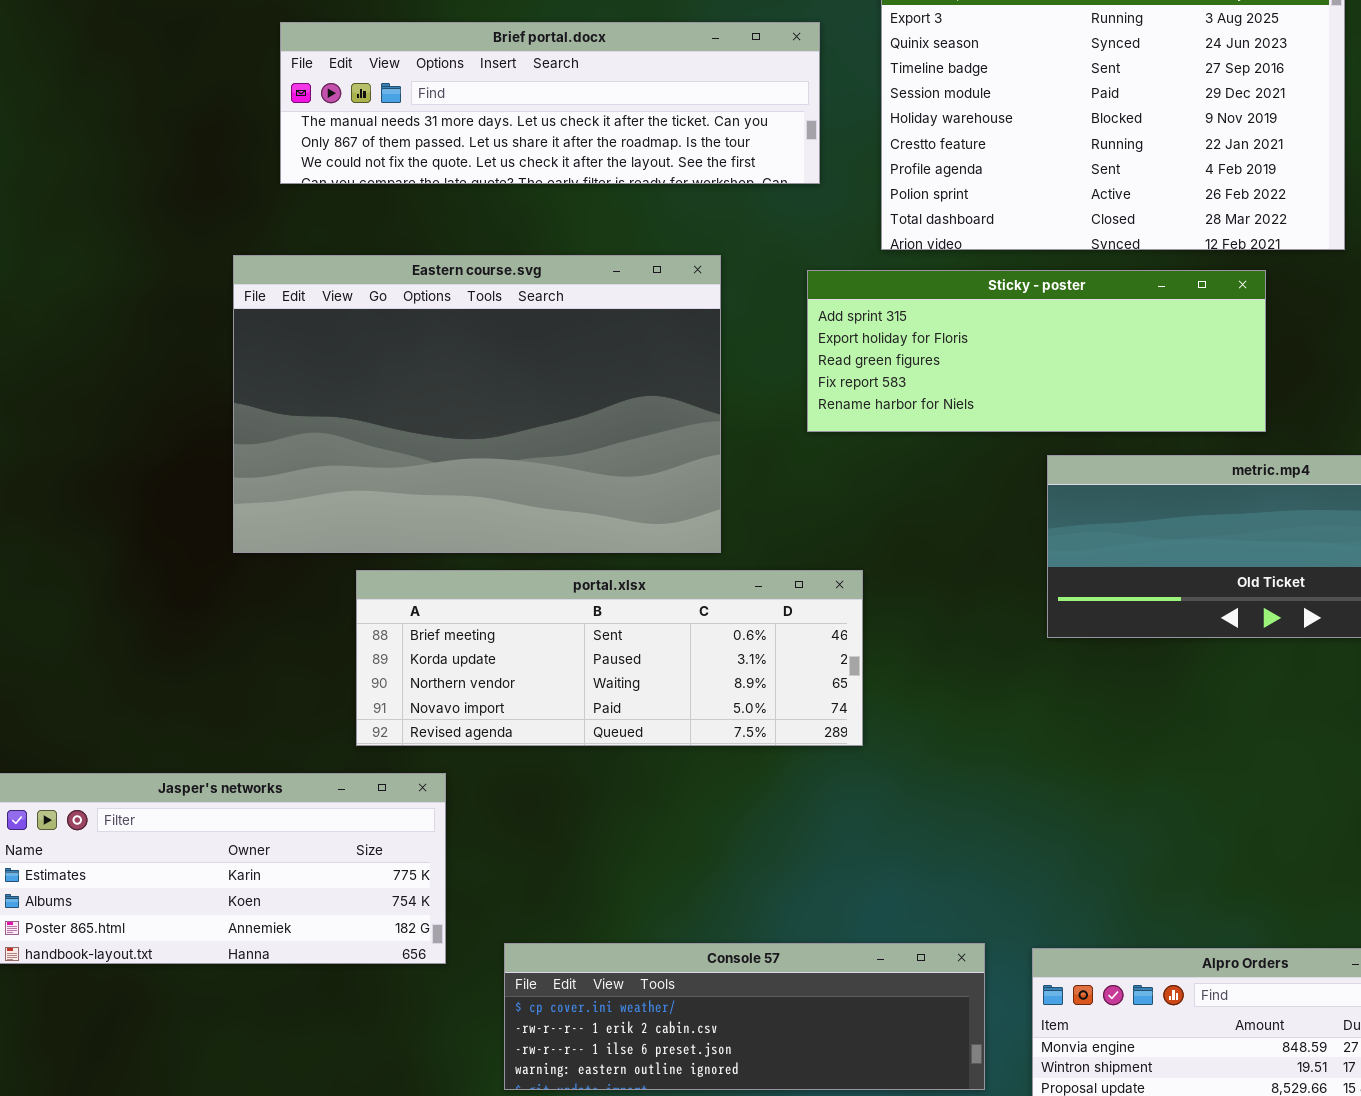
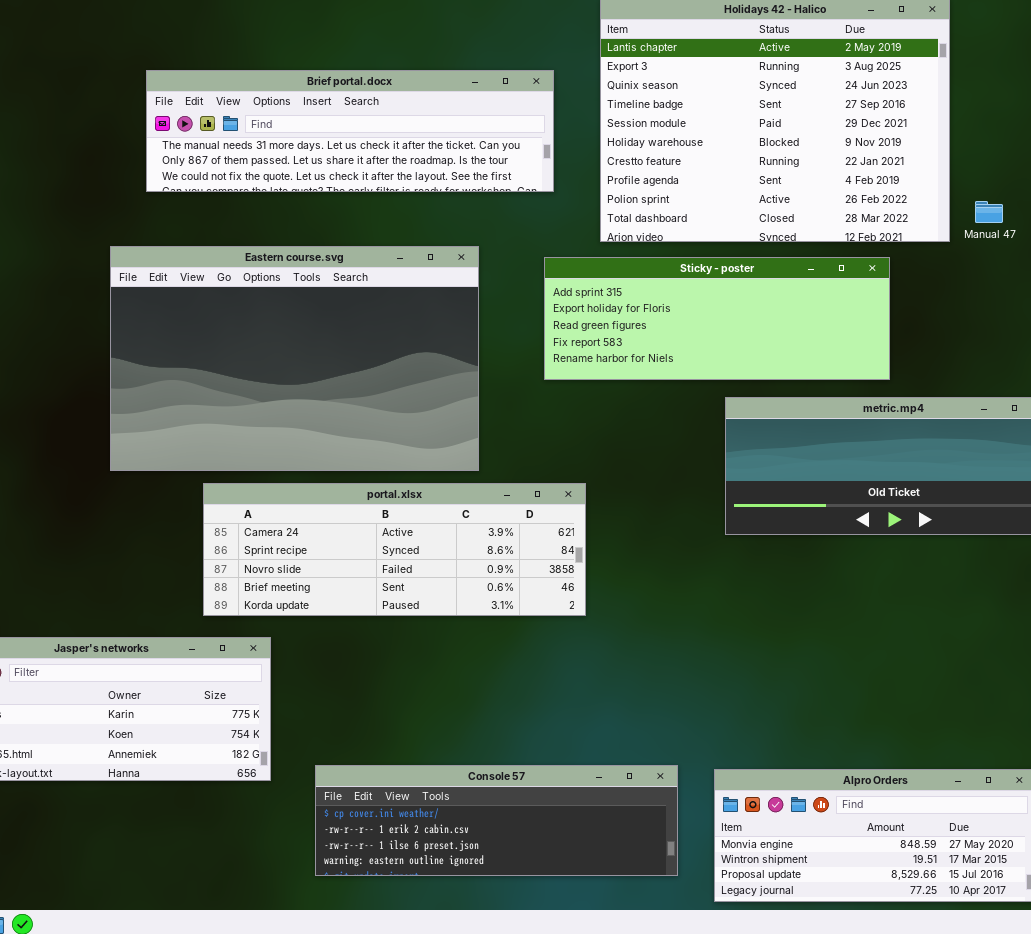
portal.xlsx: [356,570,863,746] -> [203,483,586,616], scrolled up 3 rows

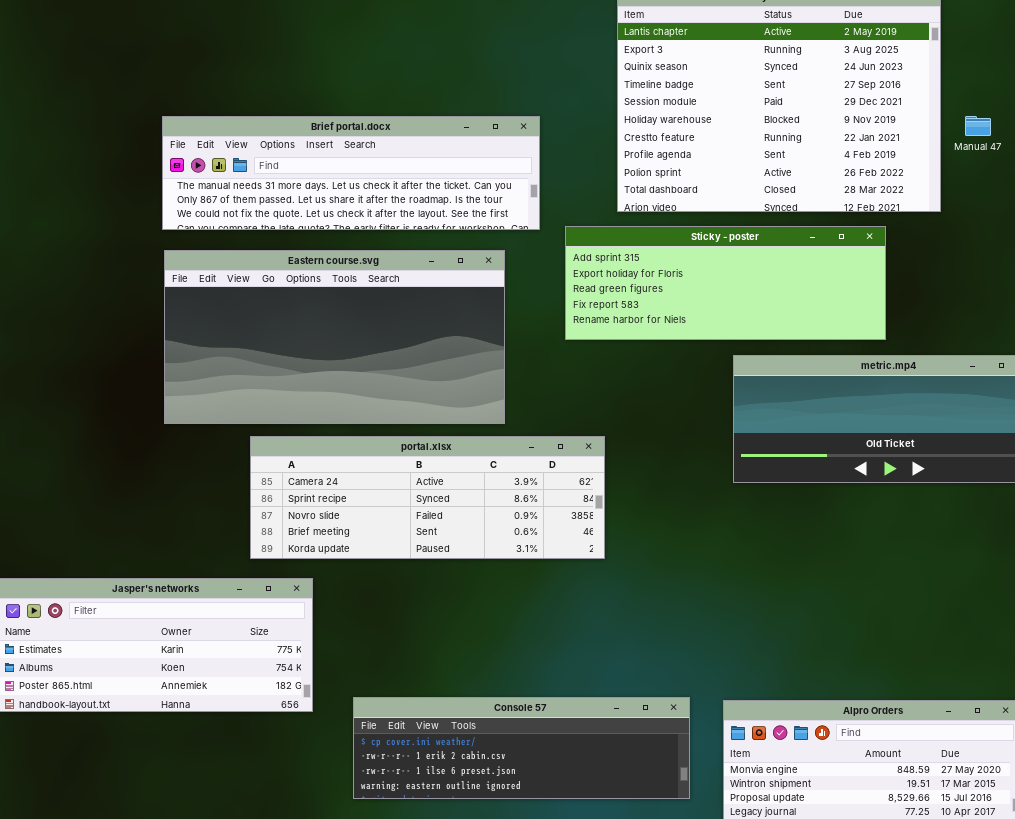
Brief portal.docx: [146,70,554,192] -> [162,116,540,230], moved
Manual 47: [975,201,1003,223] -> [965,116,991,136], moved
Eastern course.svg: [110,246,479,471] -> [164,250,505,424], resized

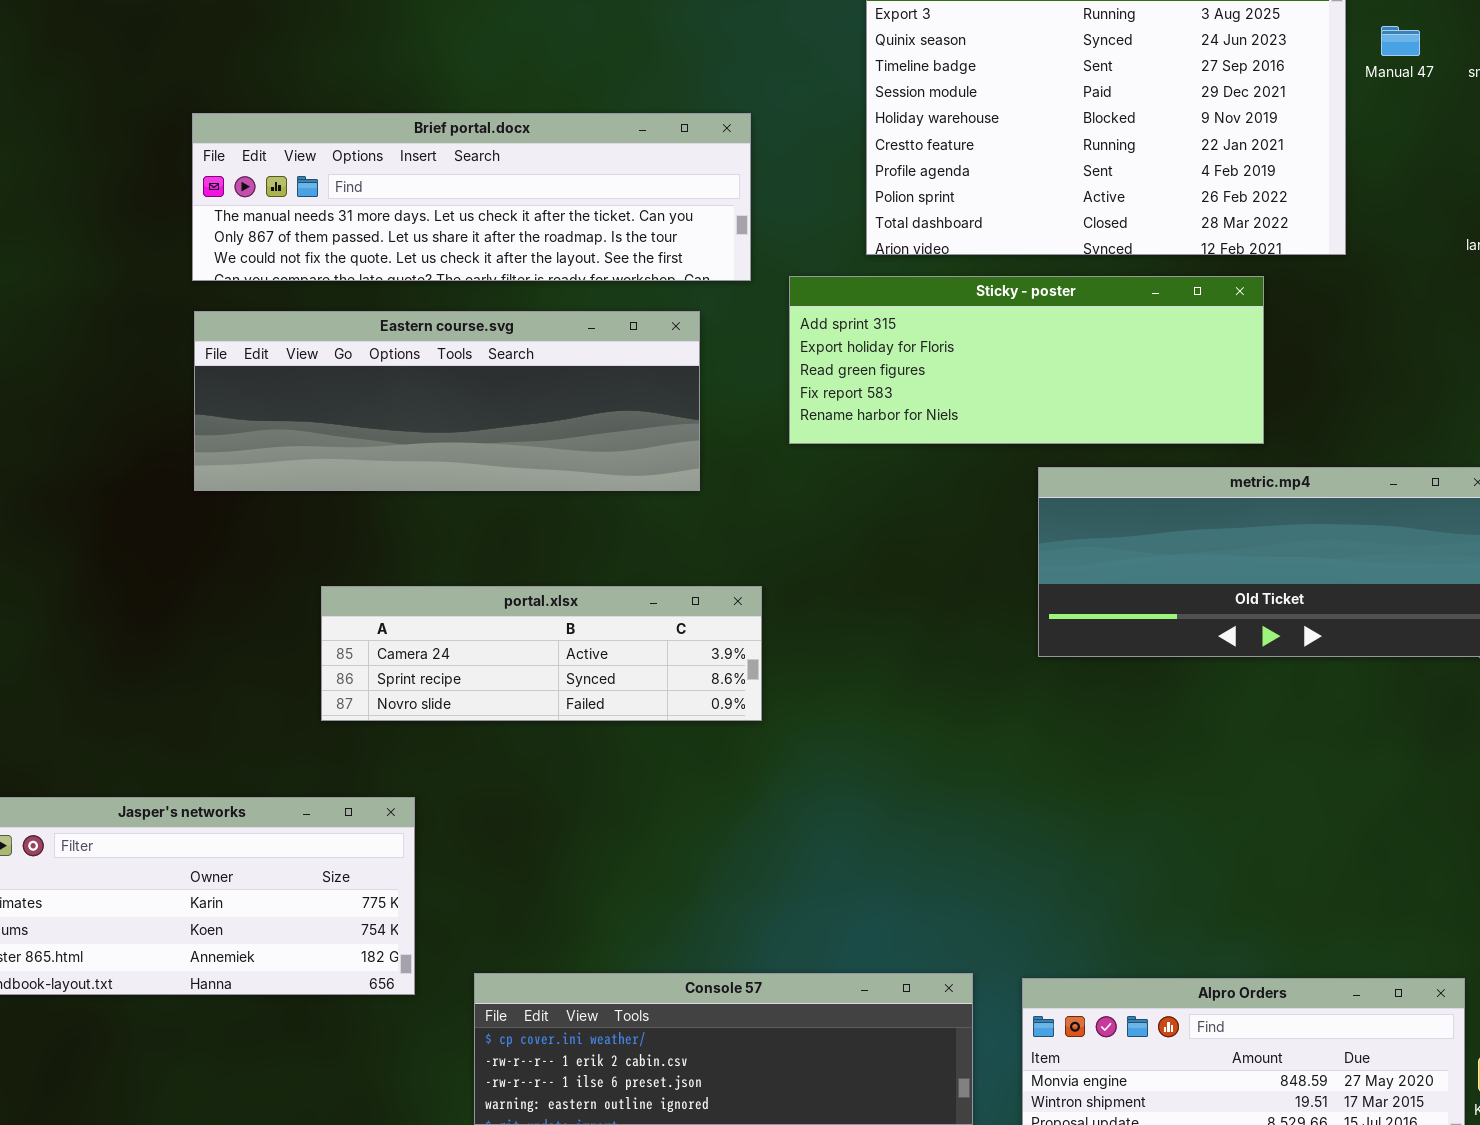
Manual 47: [965,116,991,136] -> [1381,26,1420,56], moved
Eastern course.svg: [164,250,505,424] -> [194,311,700,491], resized
portal.xlsx: [250,436,605,559] -> [321,586,762,721], resized

